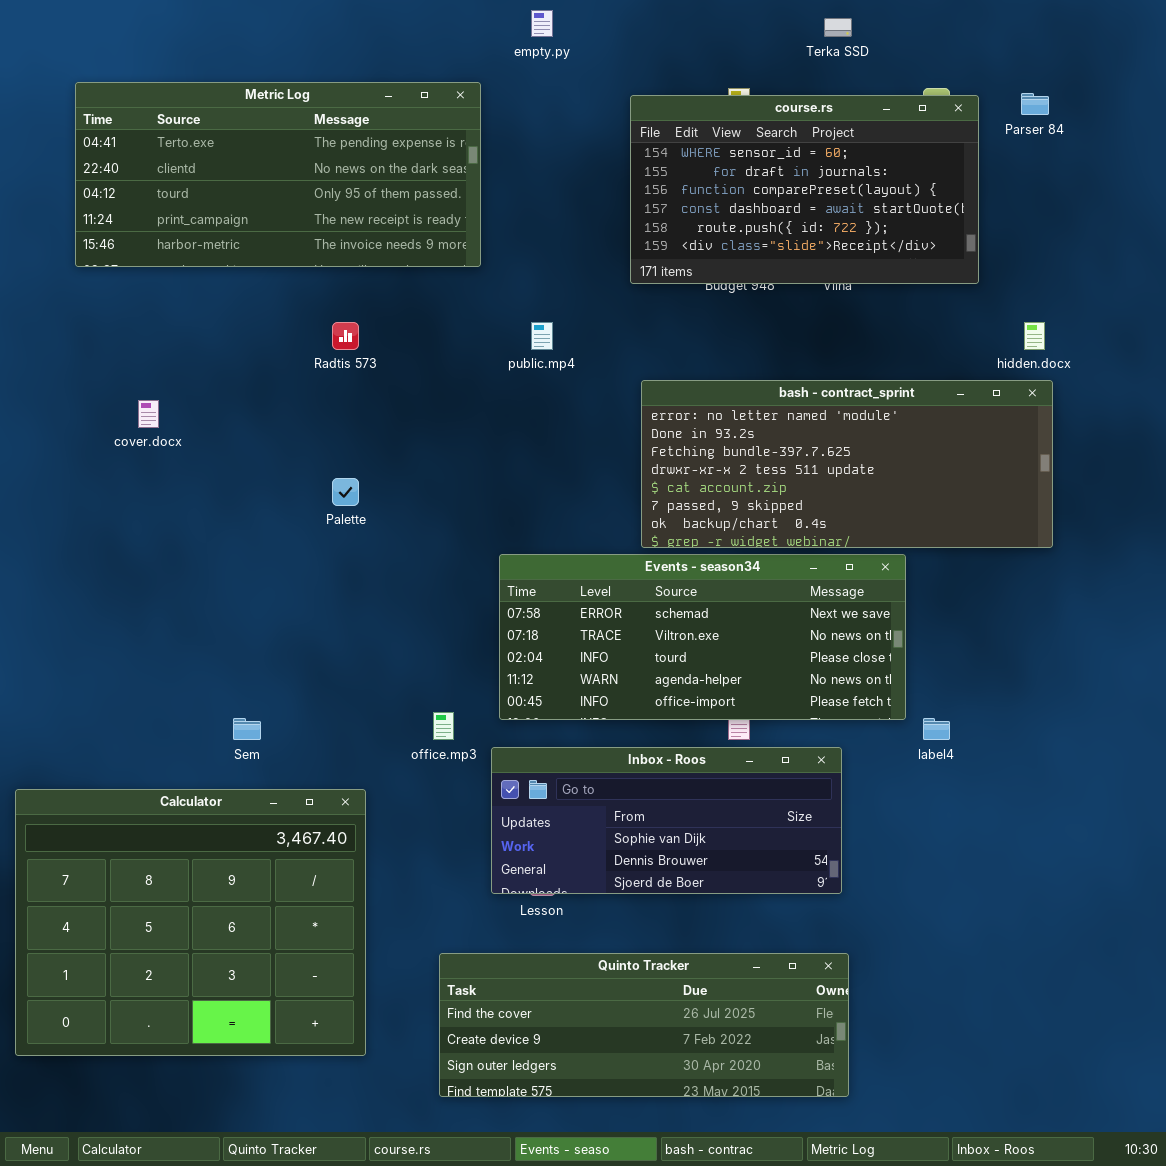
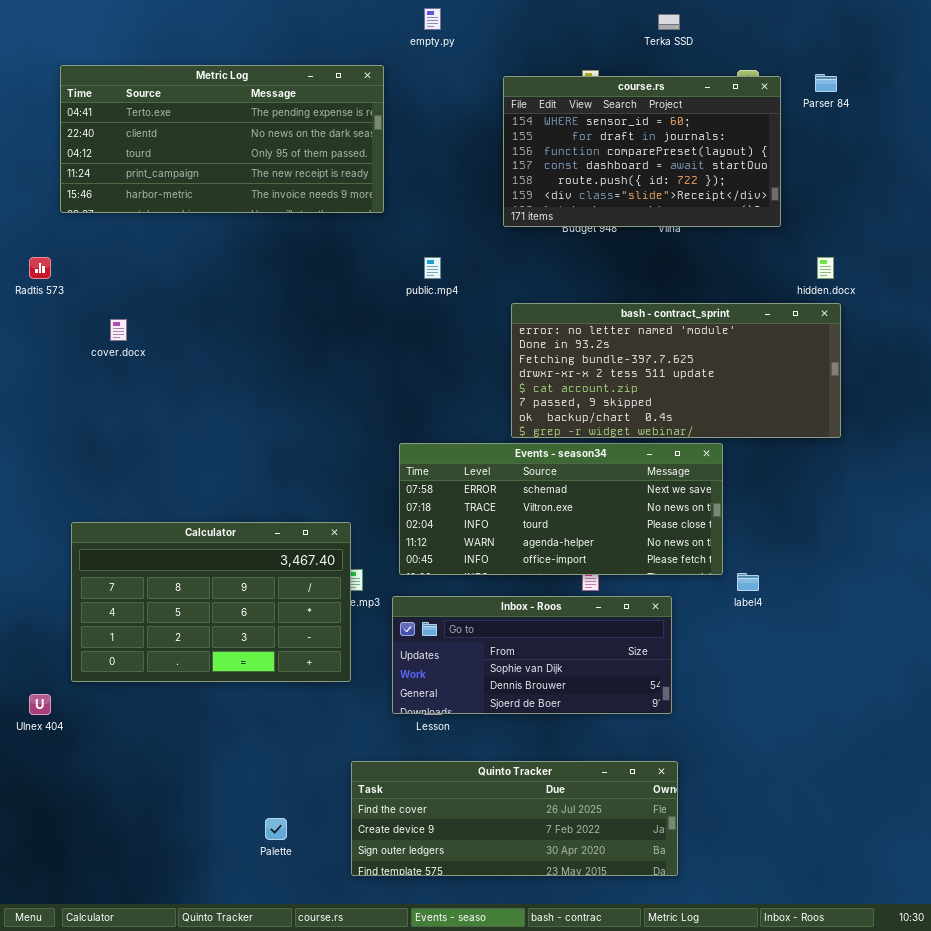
Radtis 573: [332,322,359,350] -> [29,257,51,279], moved
Palette: [332,478,359,506] -> [265,818,287,840], moved
Calculator: [15,789,366,1056] -> [71,522,351,682], moved, resized

